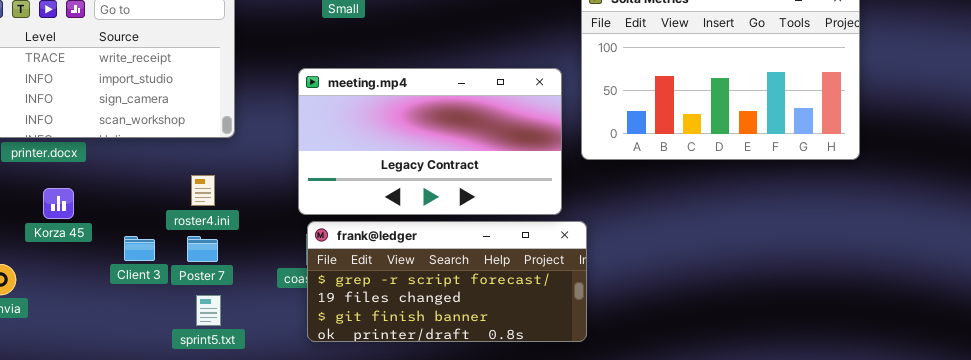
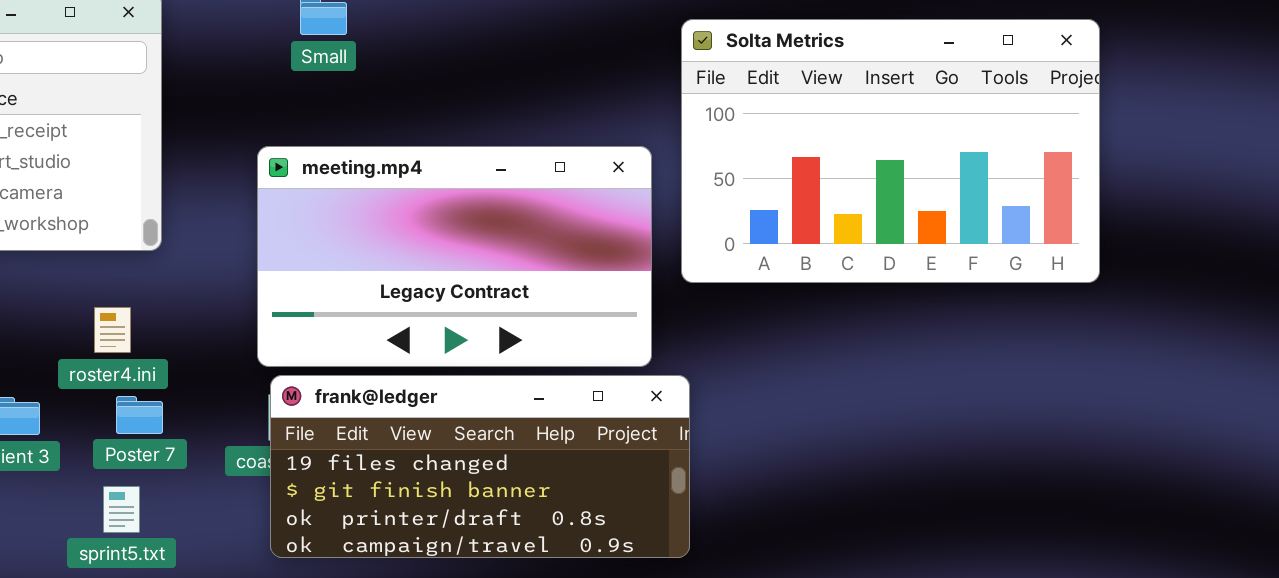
frank@ledger: [307,221,587,342] -> [270,375,690,558], scrolled down 1 row
Poster 7: [187,236,218,262] -> [116,396,163,434], moved

